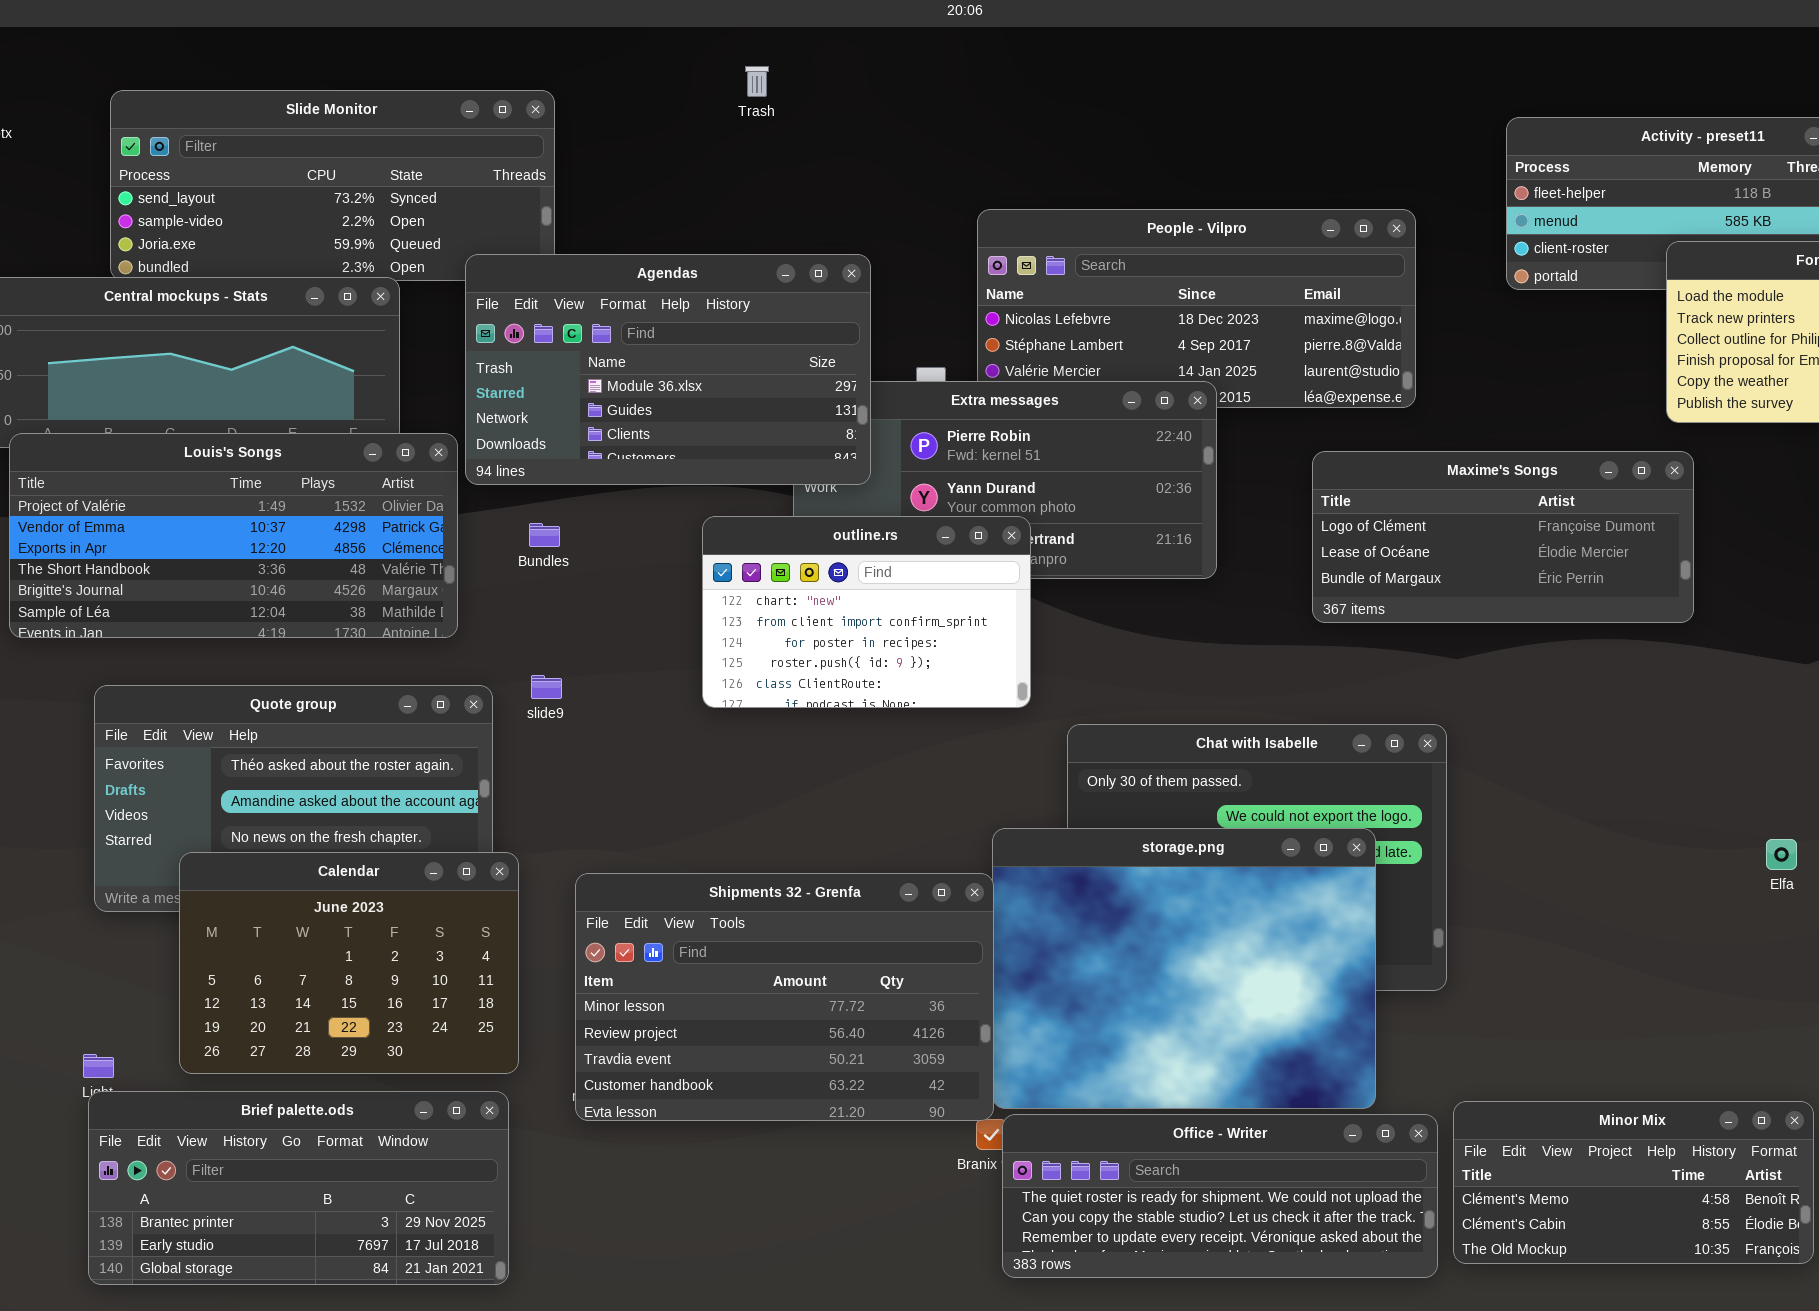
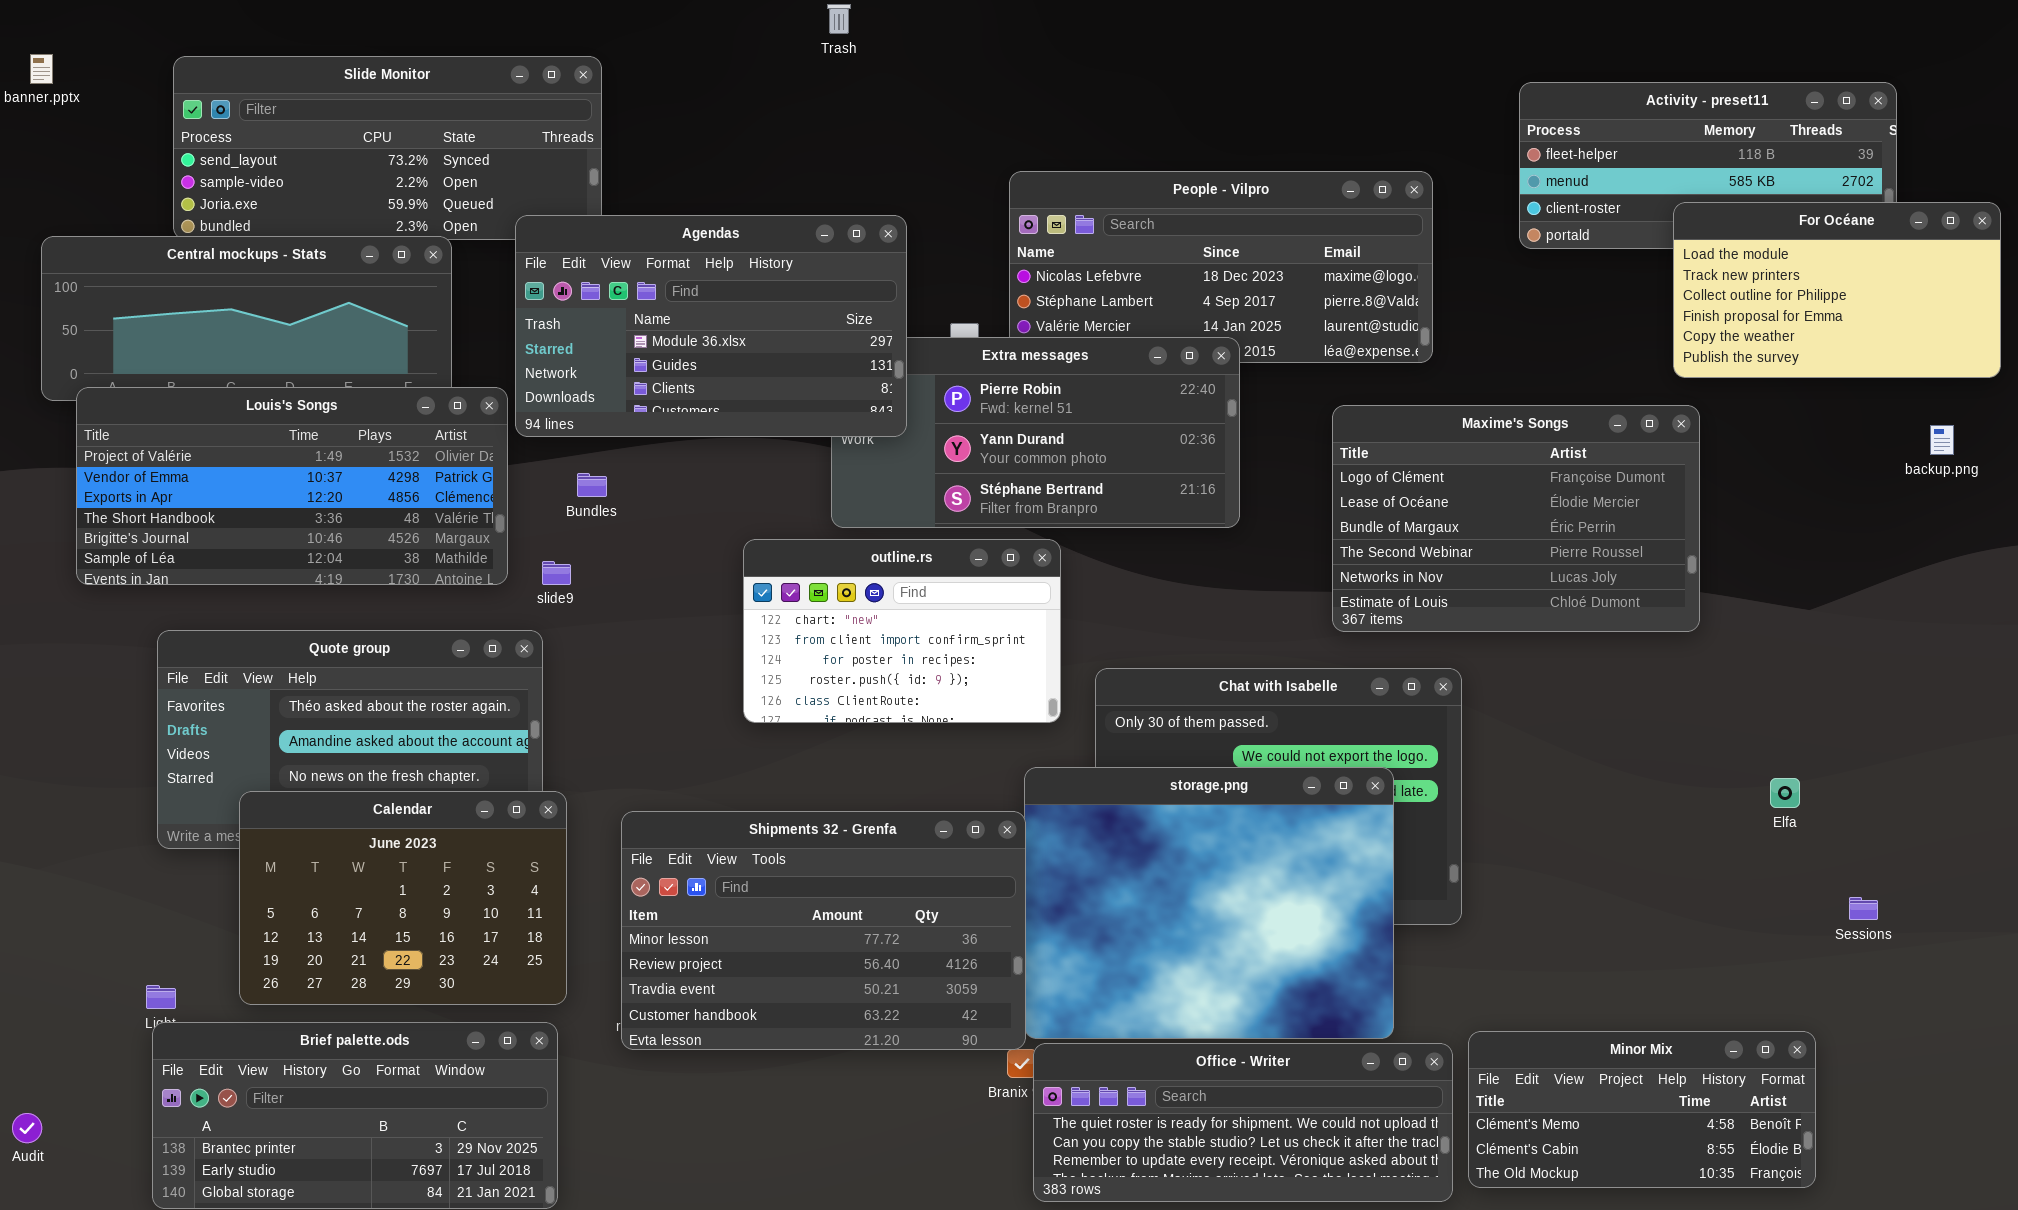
Trash: [745,66,769,97] -> [827,4,851,34], moved
Maxime's Songs: [1312,451,1694,623] -> [1332,405,1700,632], resized
outline.rs: [702,516,1031,708] -> [743,539,1061,723], moved
slide9: [531,675,562,699] -> [542,561,571,585], moved

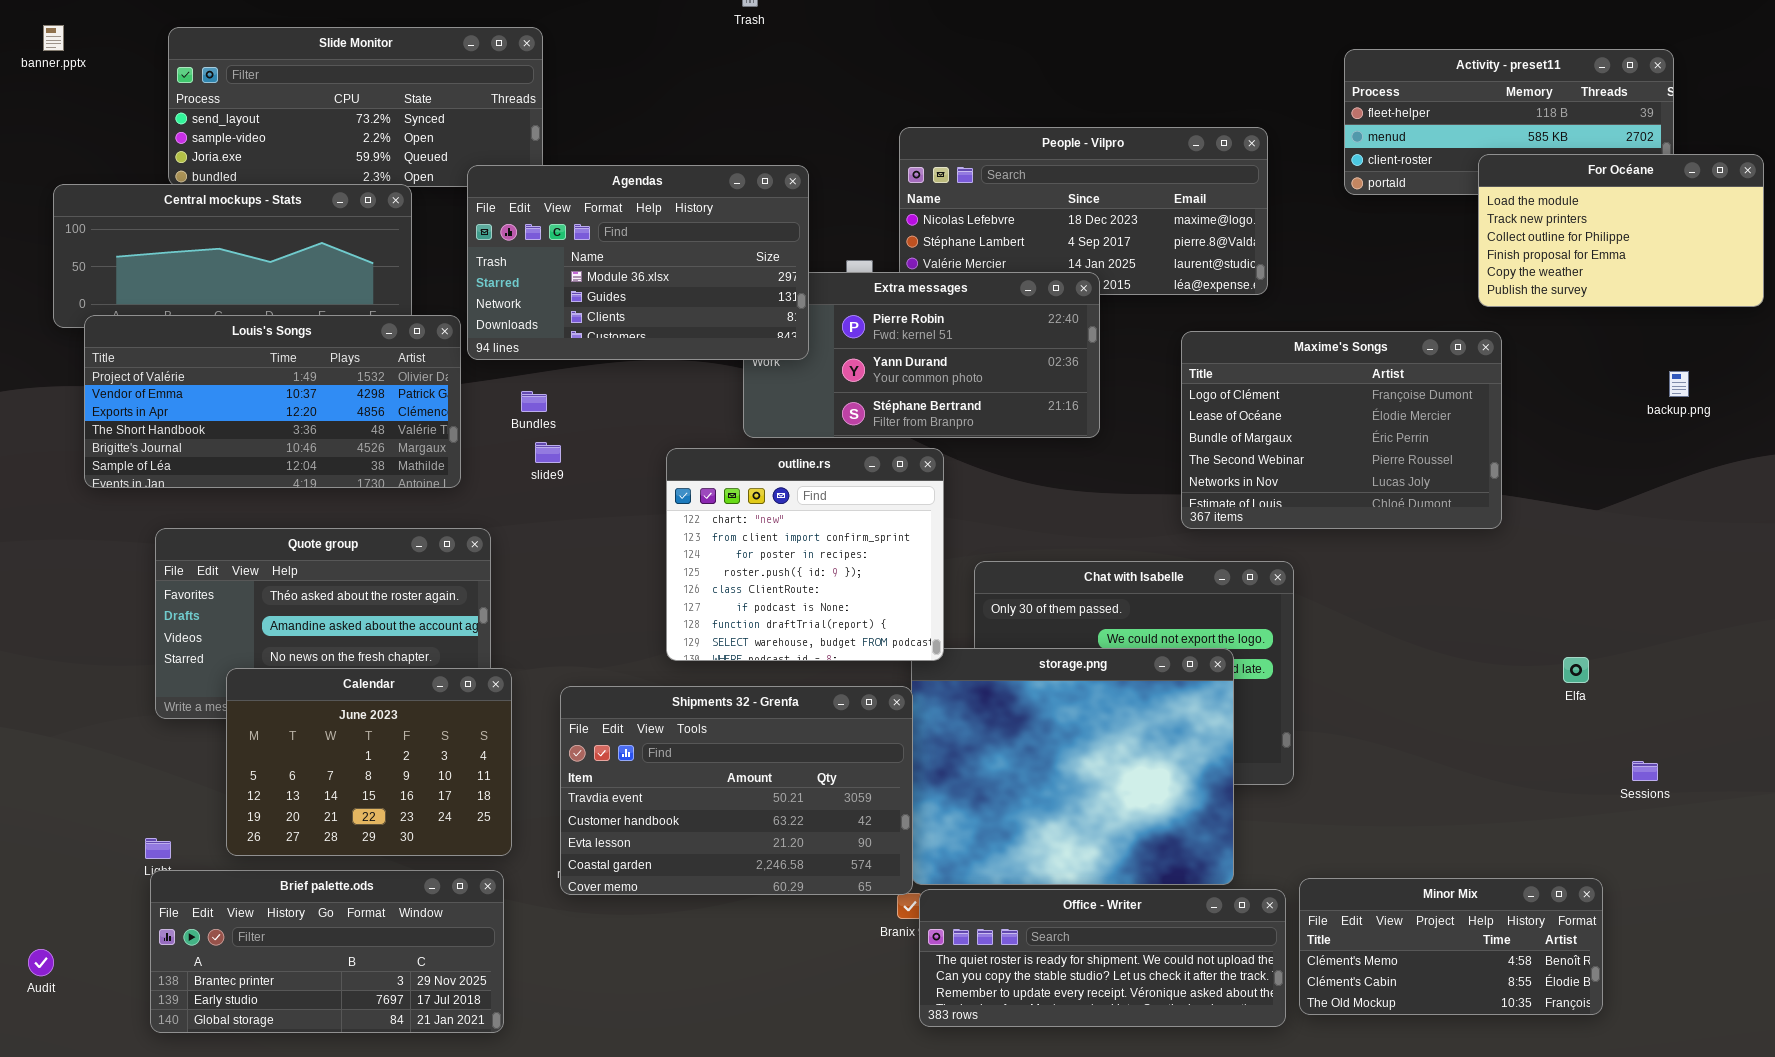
backup.png: [1930,425,1954,455] -> [1669,371,1689,397], moved
outline.rs: [743,539,1061,723] -> [666,448,944,661], resized
slide9: [542,561,571,585] -> [535,442,561,463], moved
Shipments 32 - Grenfa: [621,811,1026,1050] -> [560,686,913,895], scrolled down 2 rows

